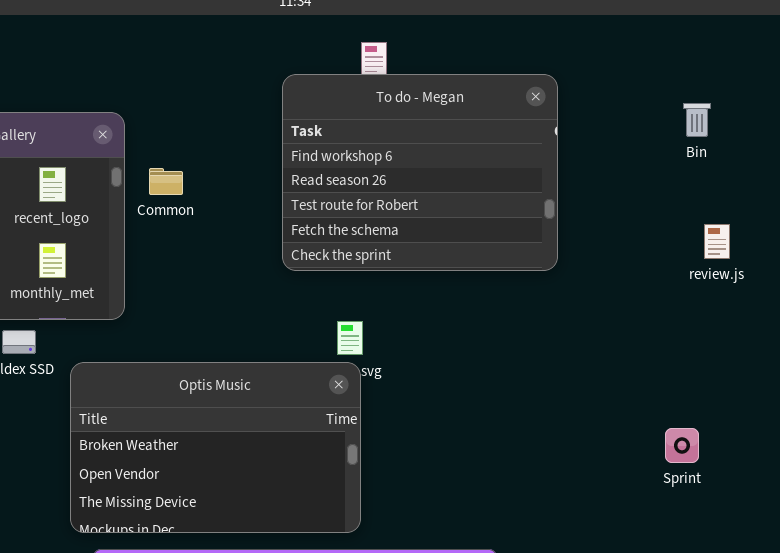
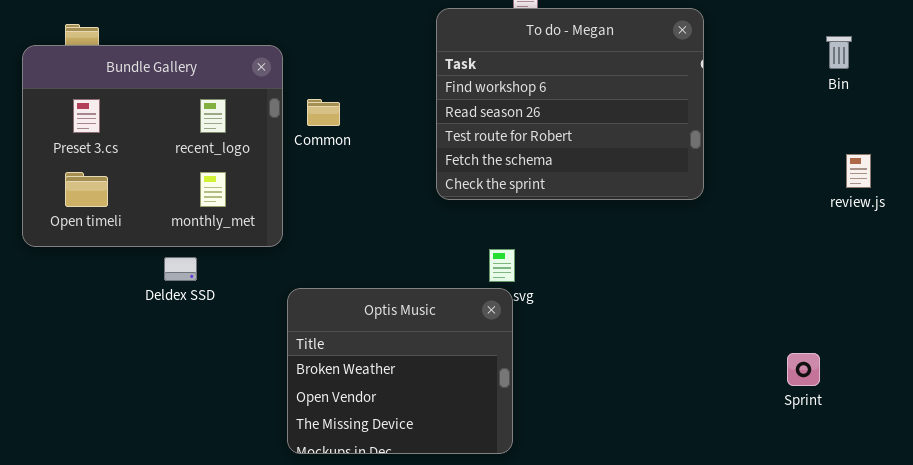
Optis Music: [70,362,361,533] -> [287,288,513,454], resized
Sprint: [665,428,699,463] -> [787,353,820,386], moved

